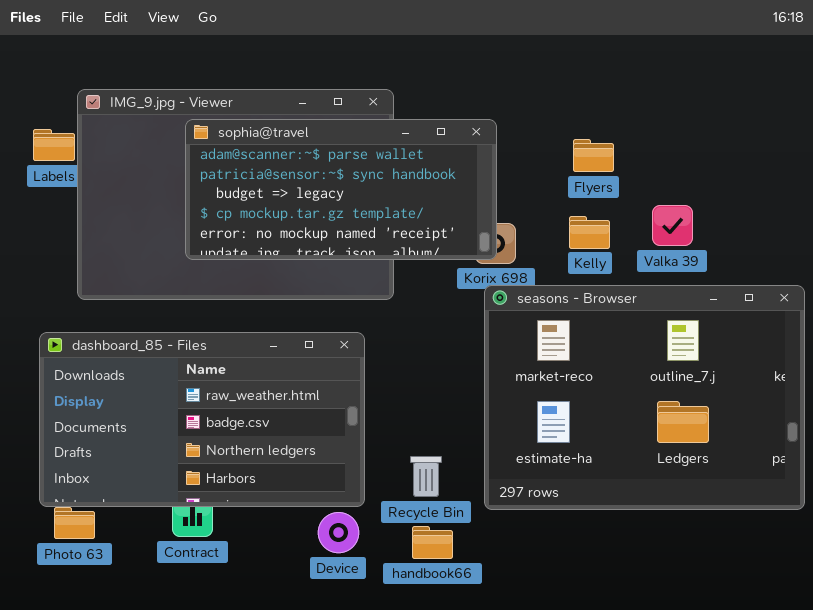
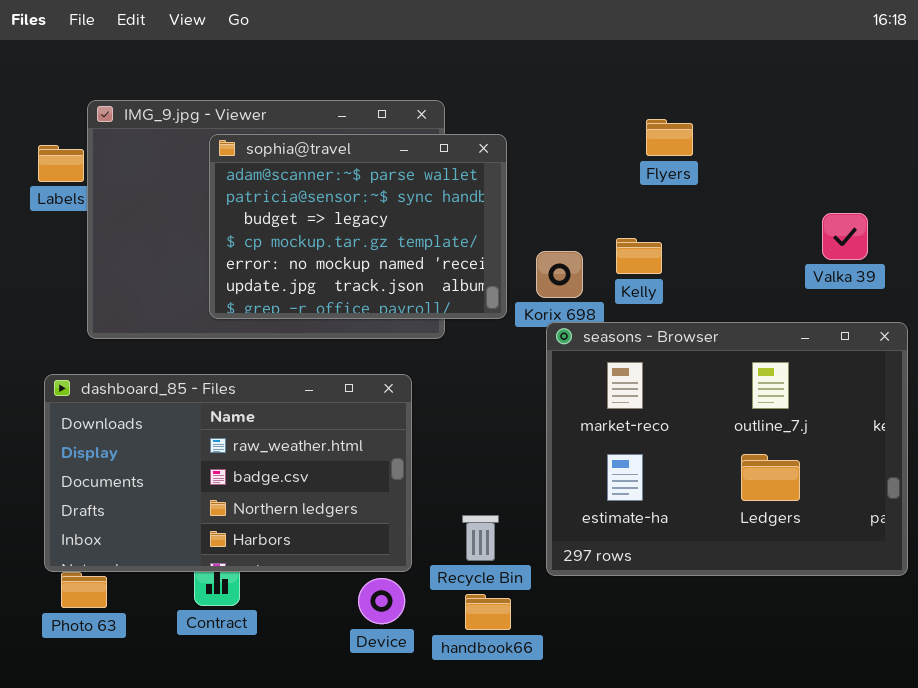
sophia@travel: [185,119,497,260] -> [209,134,507,319], resized
Flyers: [573,139,614,172] -> [646,119,693,156], moved
Valka 39: [652,205,693,246] -> [822,213,868,260], moved
Kelly: [569,216,610,249] -> [616,238,662,274], moved

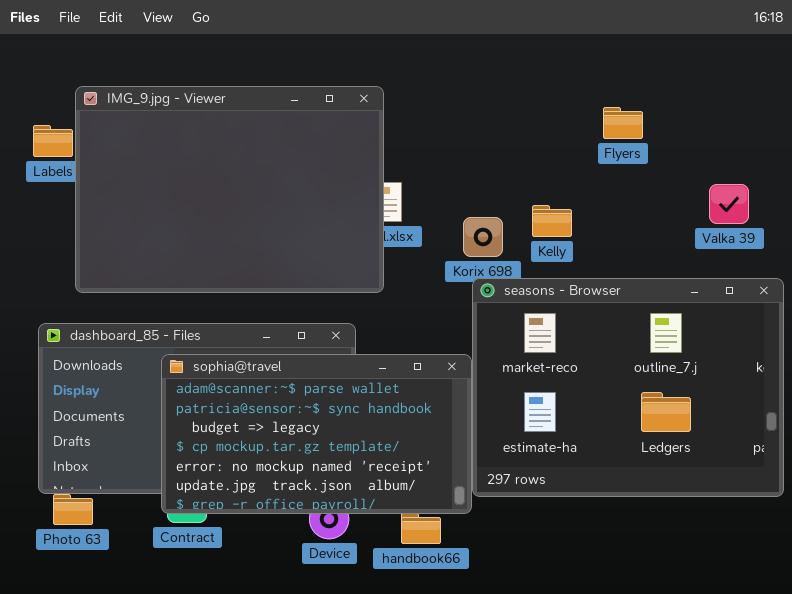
Flyers: [646,119,693,156] -> [603,107,643,139], moved
sophia@travel: [209,134,507,319] -> [161,354,472,514], moved, resized

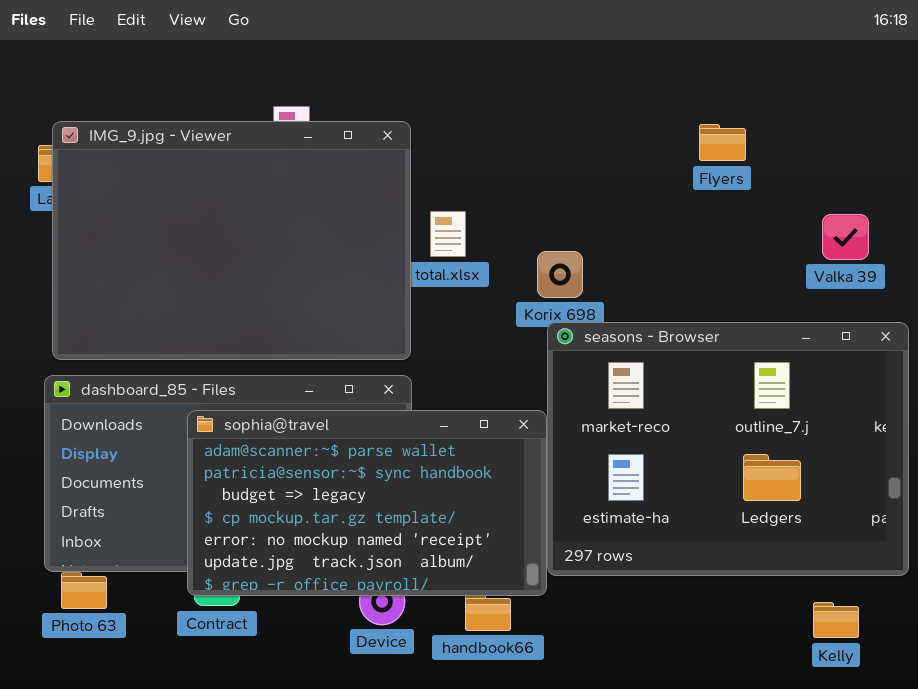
IMG_9.jpg - Viewer: [75,86,384,293] -> [52,121,411,360], moved
Kelly: [532,205,572,237] -> [813,602,859,638], moved

